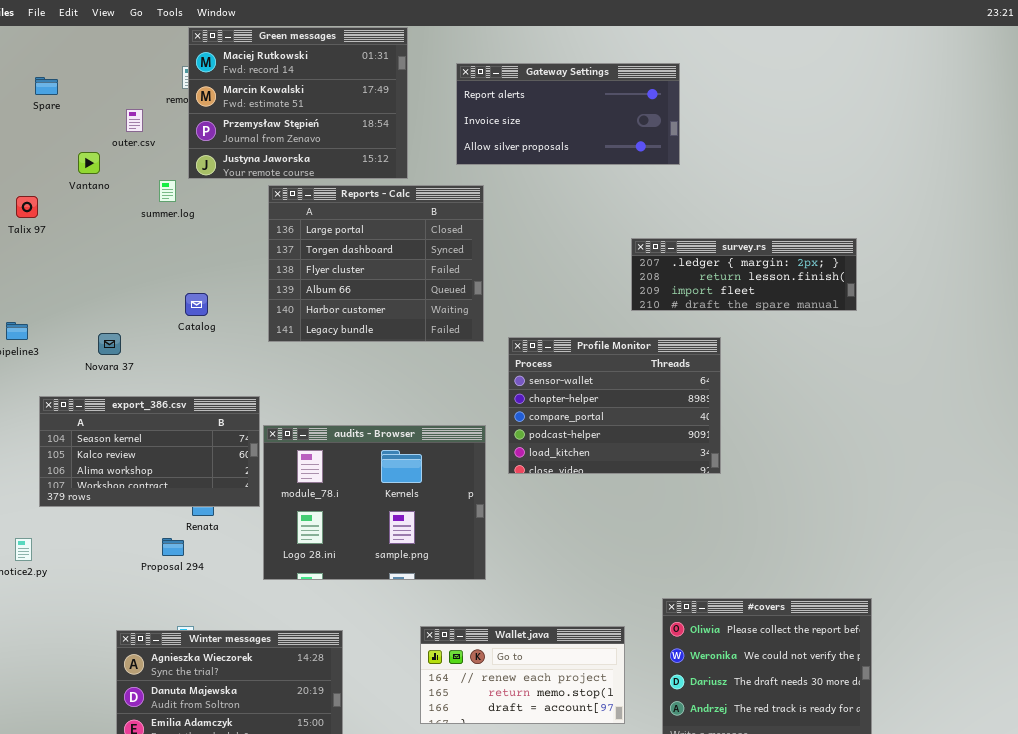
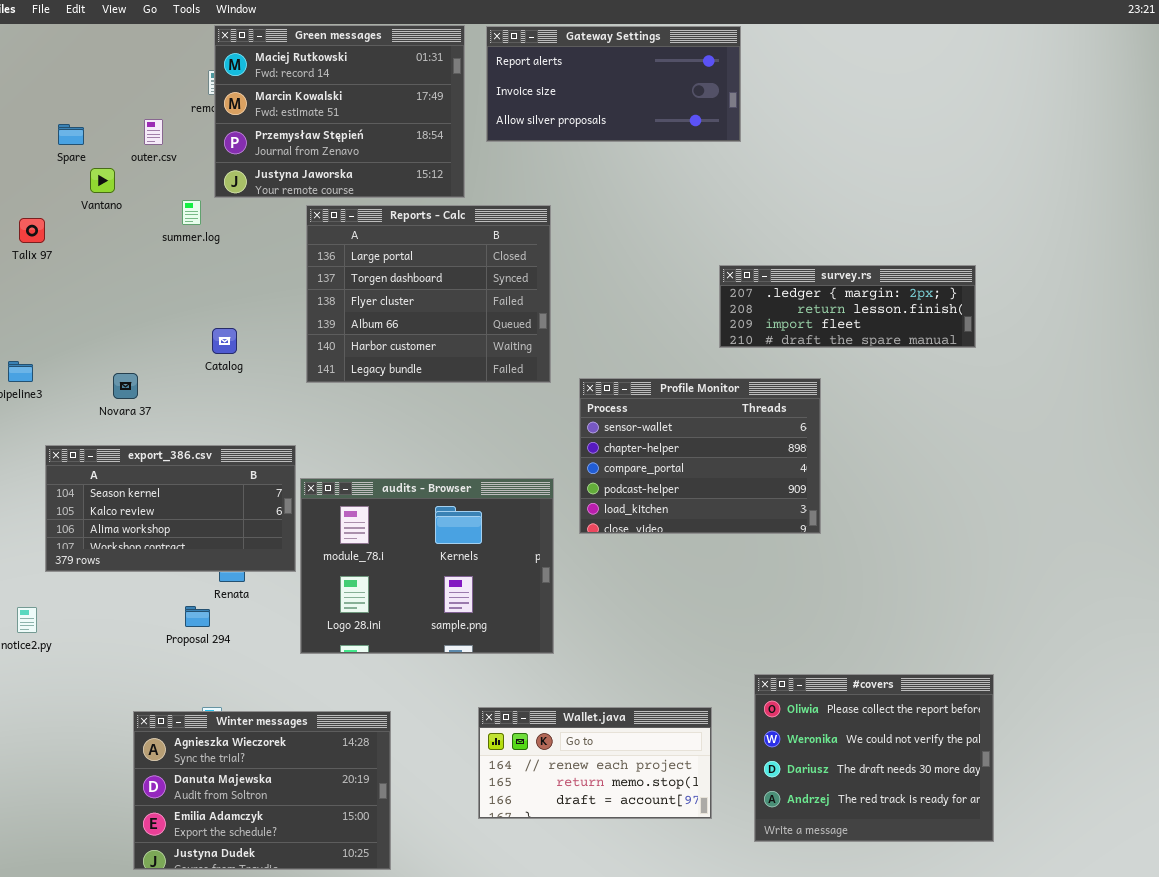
Gateway Settings: [456,63,680,165] -> [486,26,741,142], moved
Spare: [35,77,58,95] -> [58,124,84,145], moved

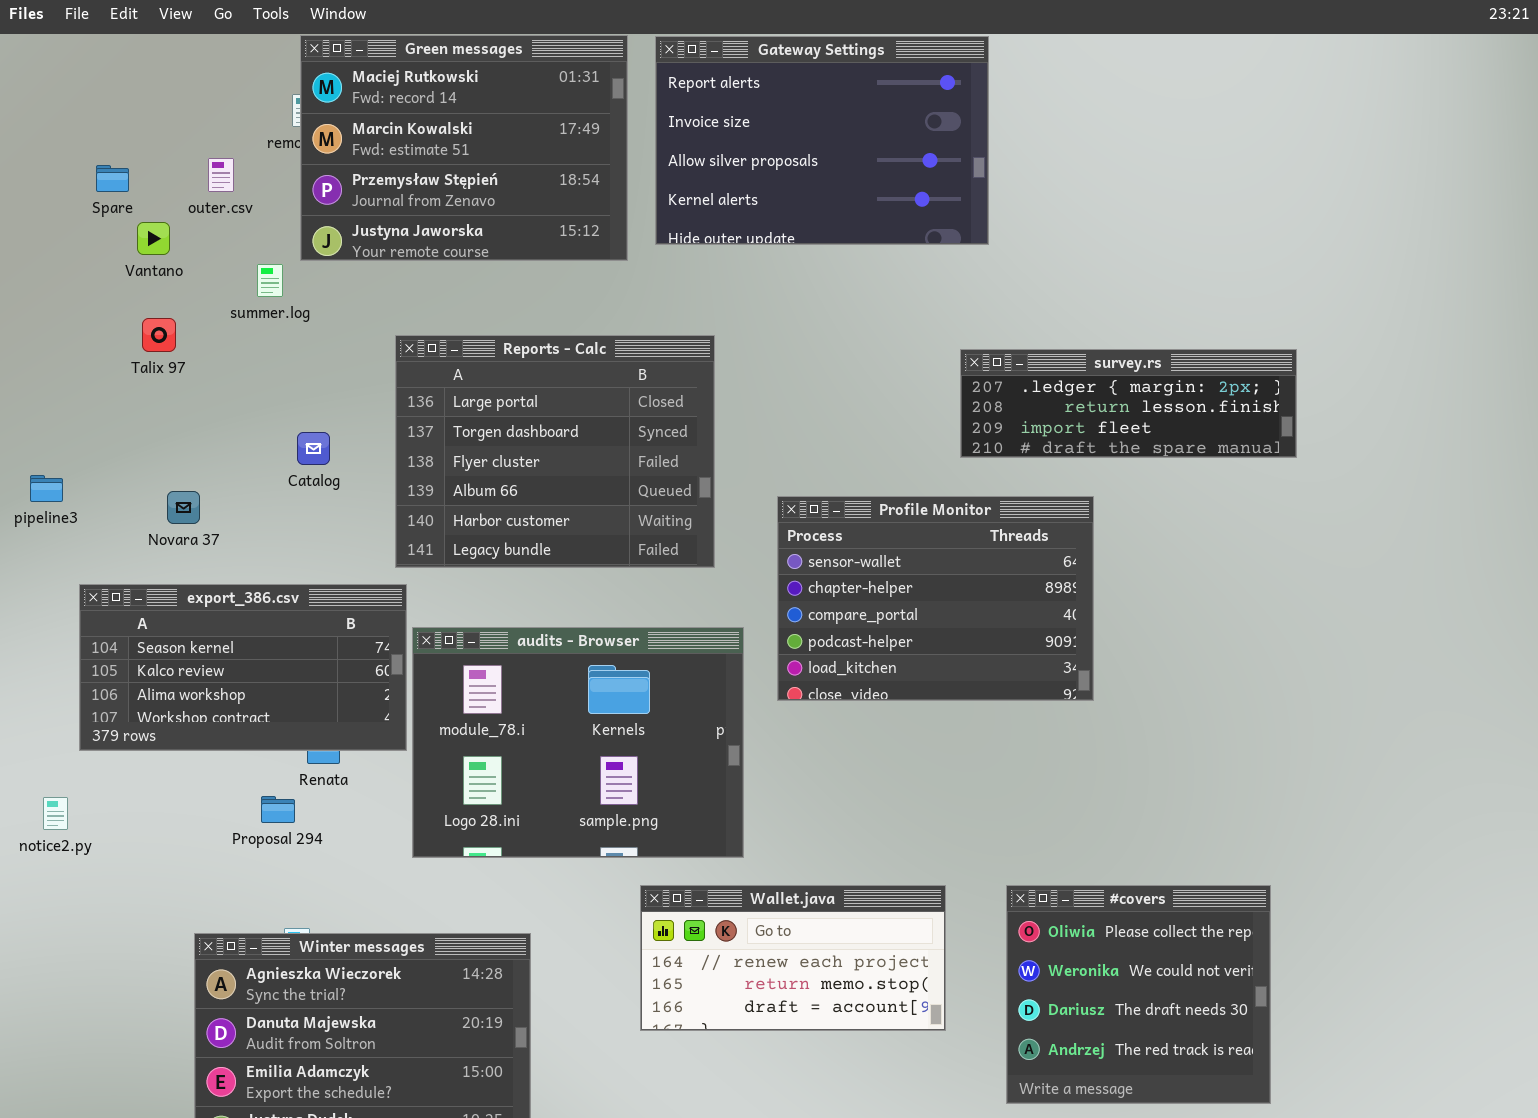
Gateway Settings: [486,26,741,142] -> [655,36,989,245], resized
Reports - Calc: [306,205,551,383] -> [395,335,715,568], moved
Talix 97: [19,218,45,243] -> [142,318,176,352], moved
#covers: [754,674,994,842] -> [1006,885,1271,1104], resized
Wallet.java: [478,707,712,819] -> [640,885,946,1031], moved

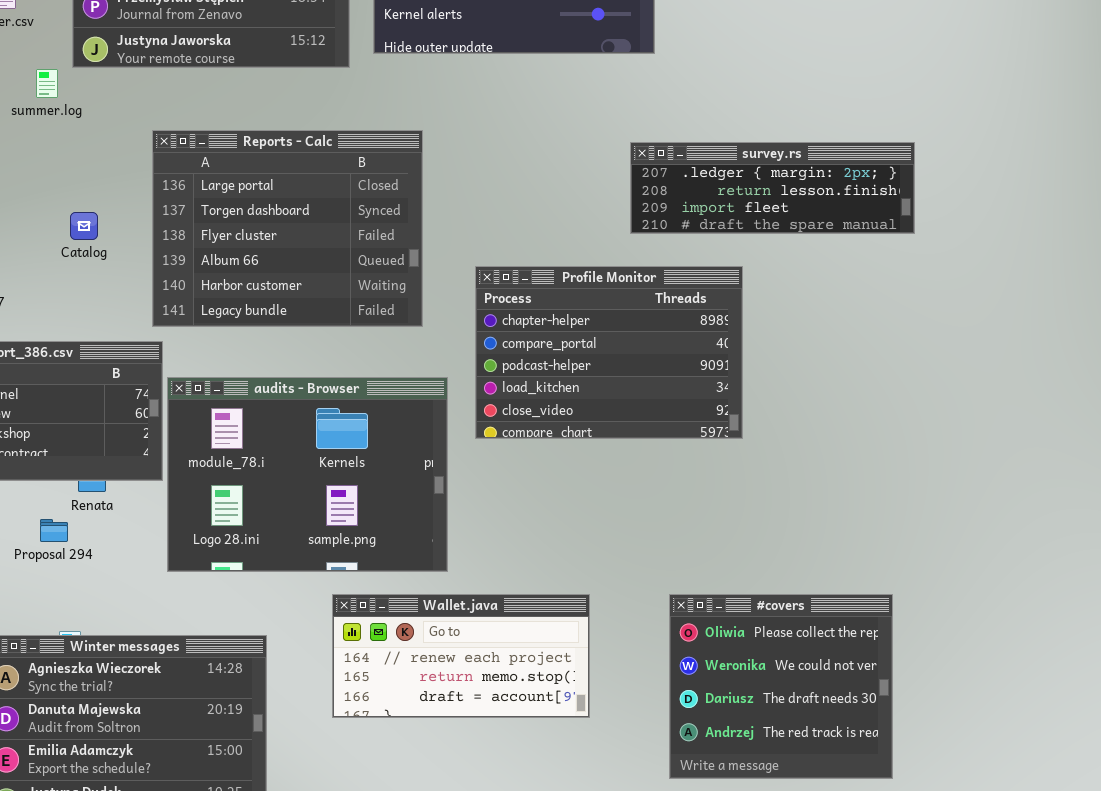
Profile Monitor: [777,496,1094,701] -> [475,266,743,439], scrolled down 1 row
Wallet.java: [640,885,946,1031] -> [332,594,590,718], moved

